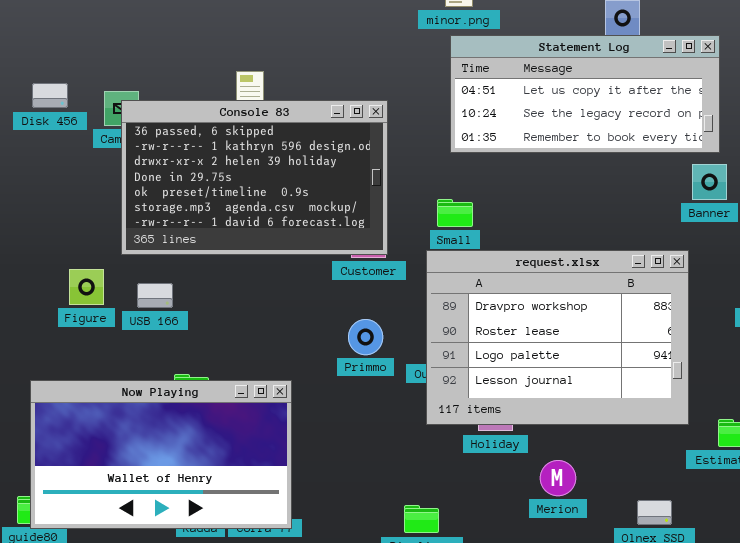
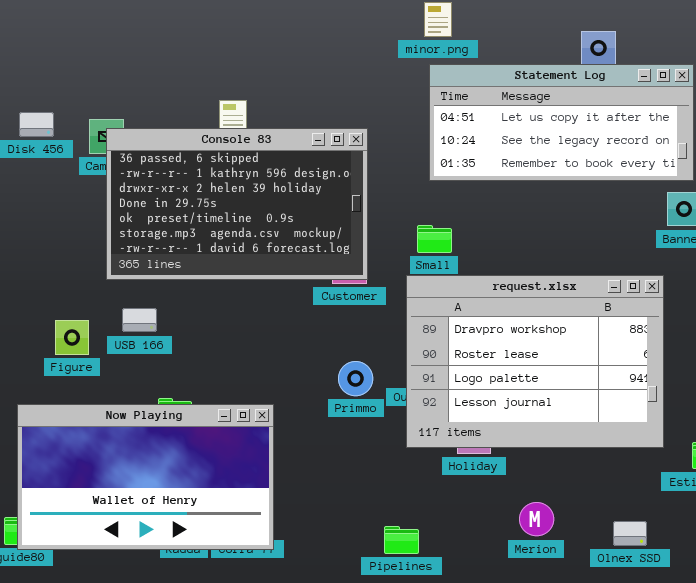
Figure: [69,269,104,305] -> [55,320,89,355], moved
Primmo: [348,319,383,355] -> [338,361,373,396], moved
Merion: [540,460,576,496] -> [519,502,554,536], moved

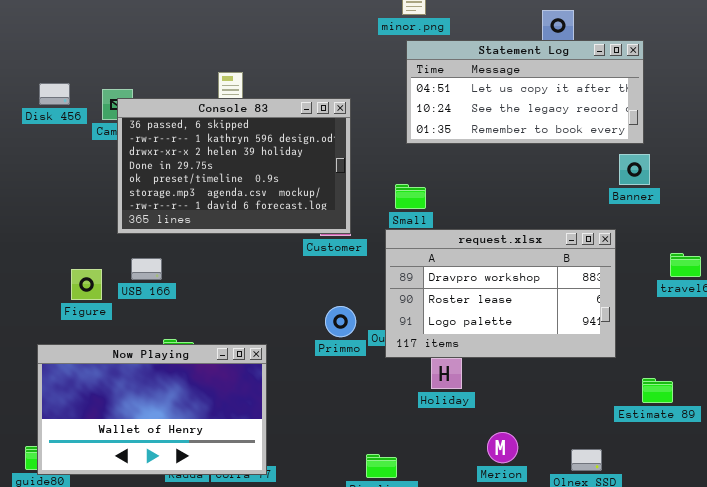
request.xlsx: [406,275,664,448] -> [385,229,616,358], resized

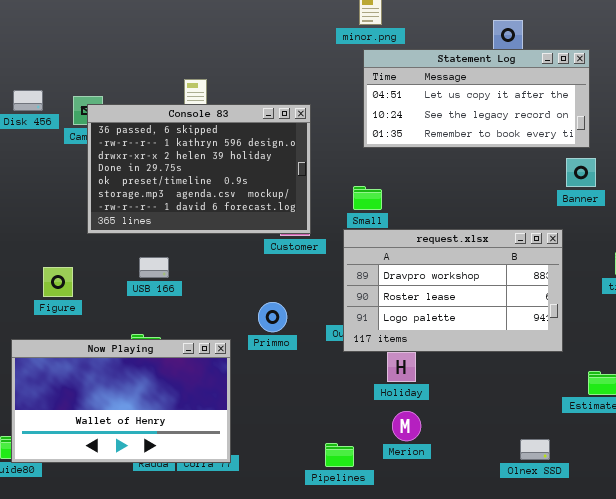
USB 166: [131,258,162,280] -> [139,257,169,278], moved
Primmo: [325,306,356,337] -> [258,302,287,332], moved
Merion: [487,432,518,463] -> [392,411,421,441], moved

